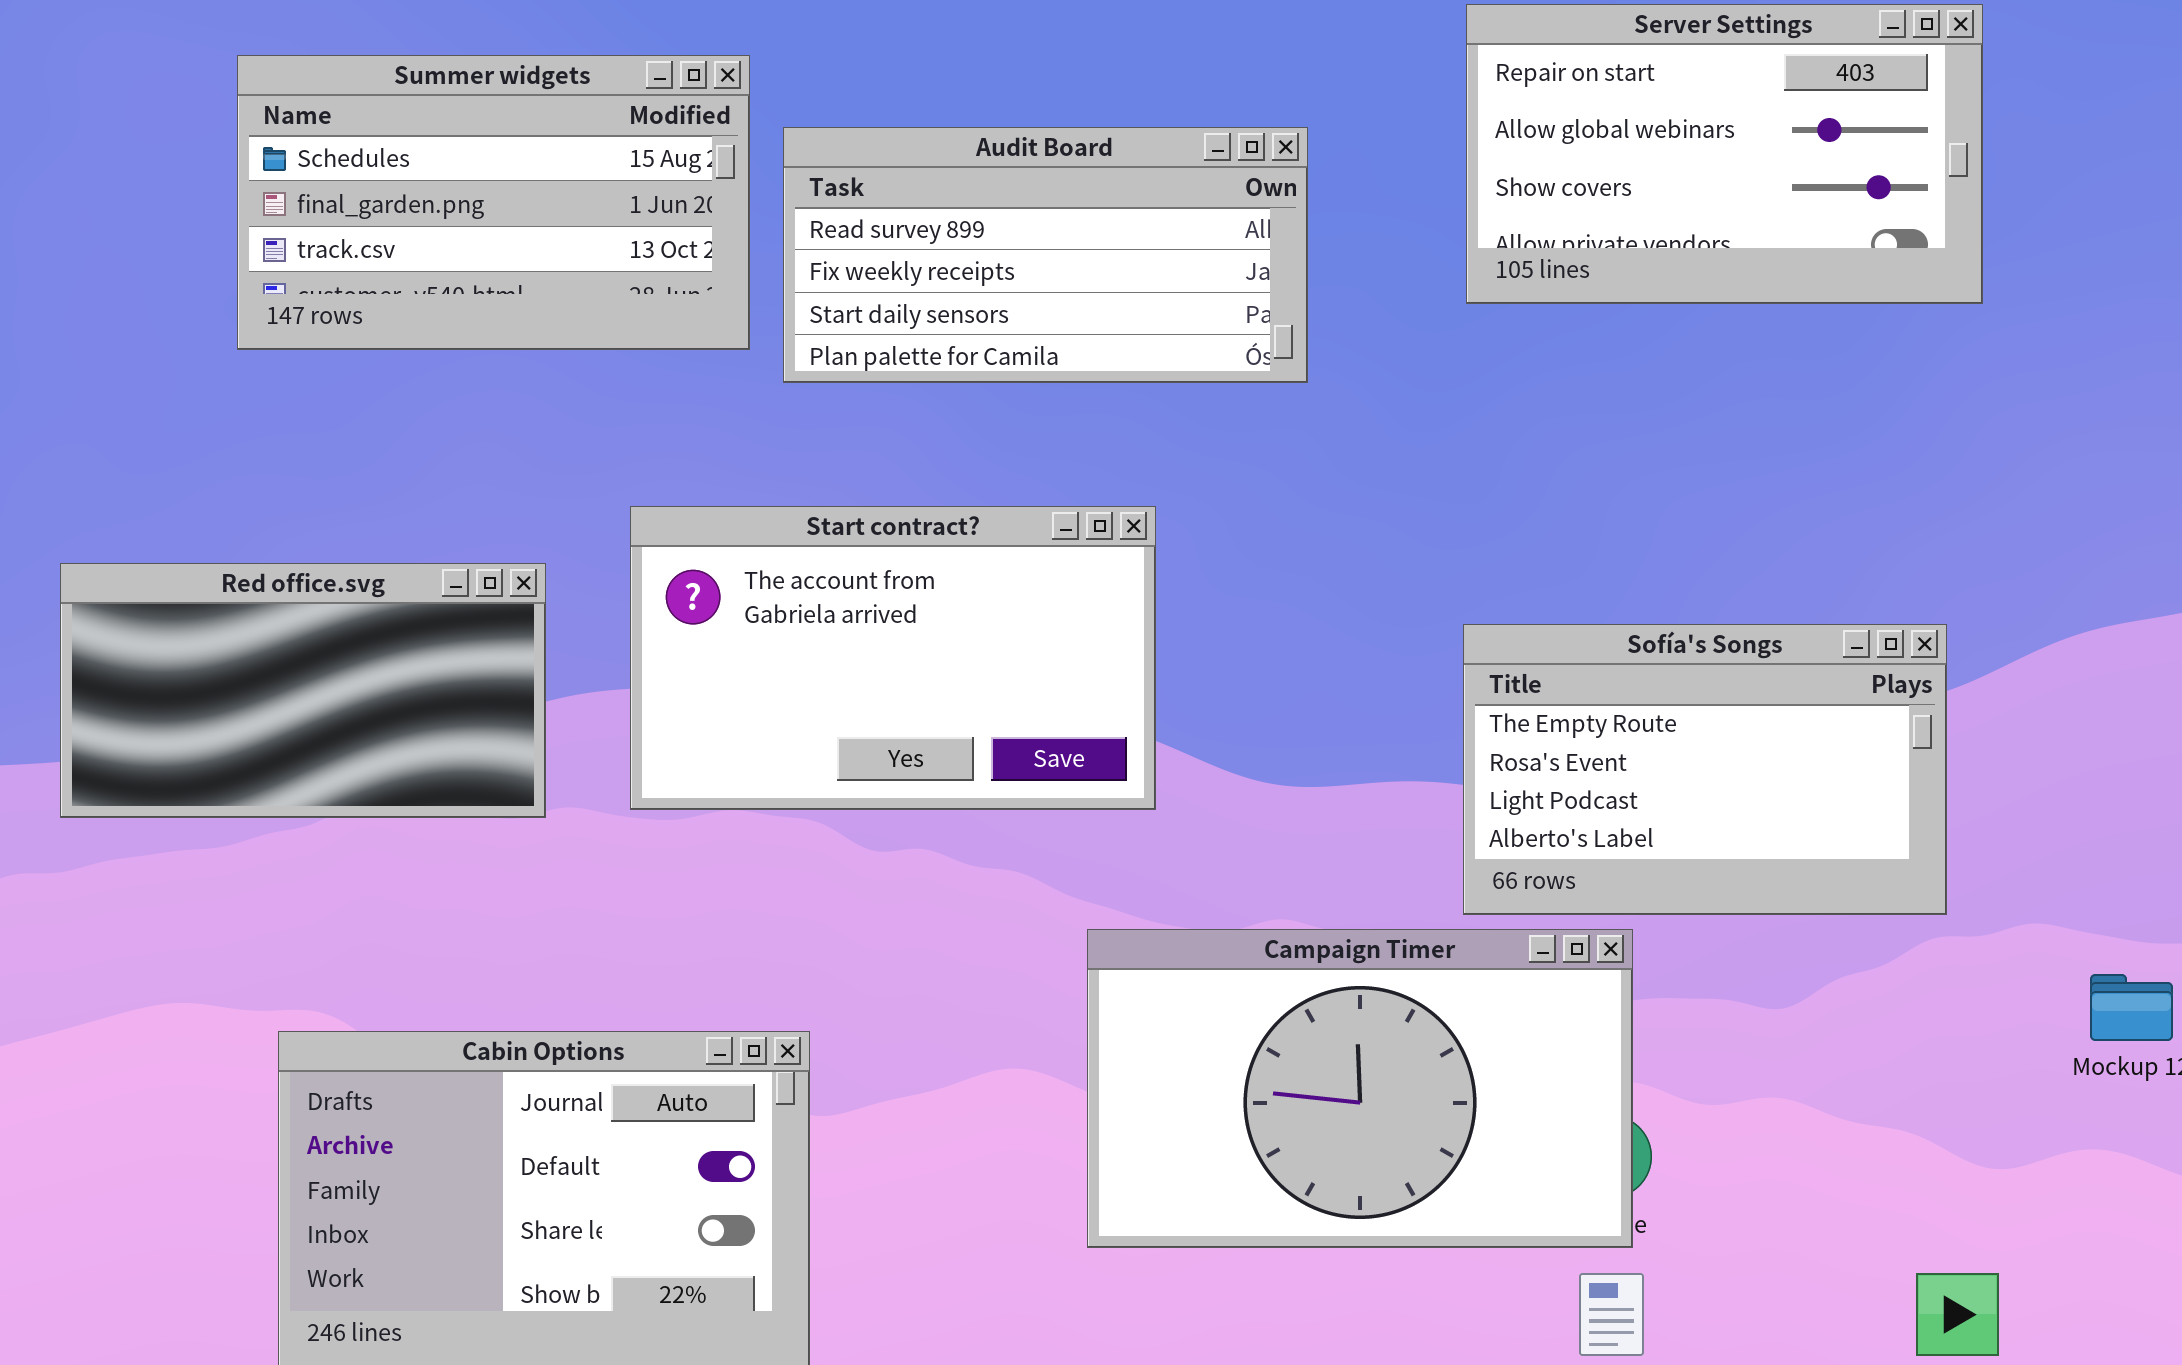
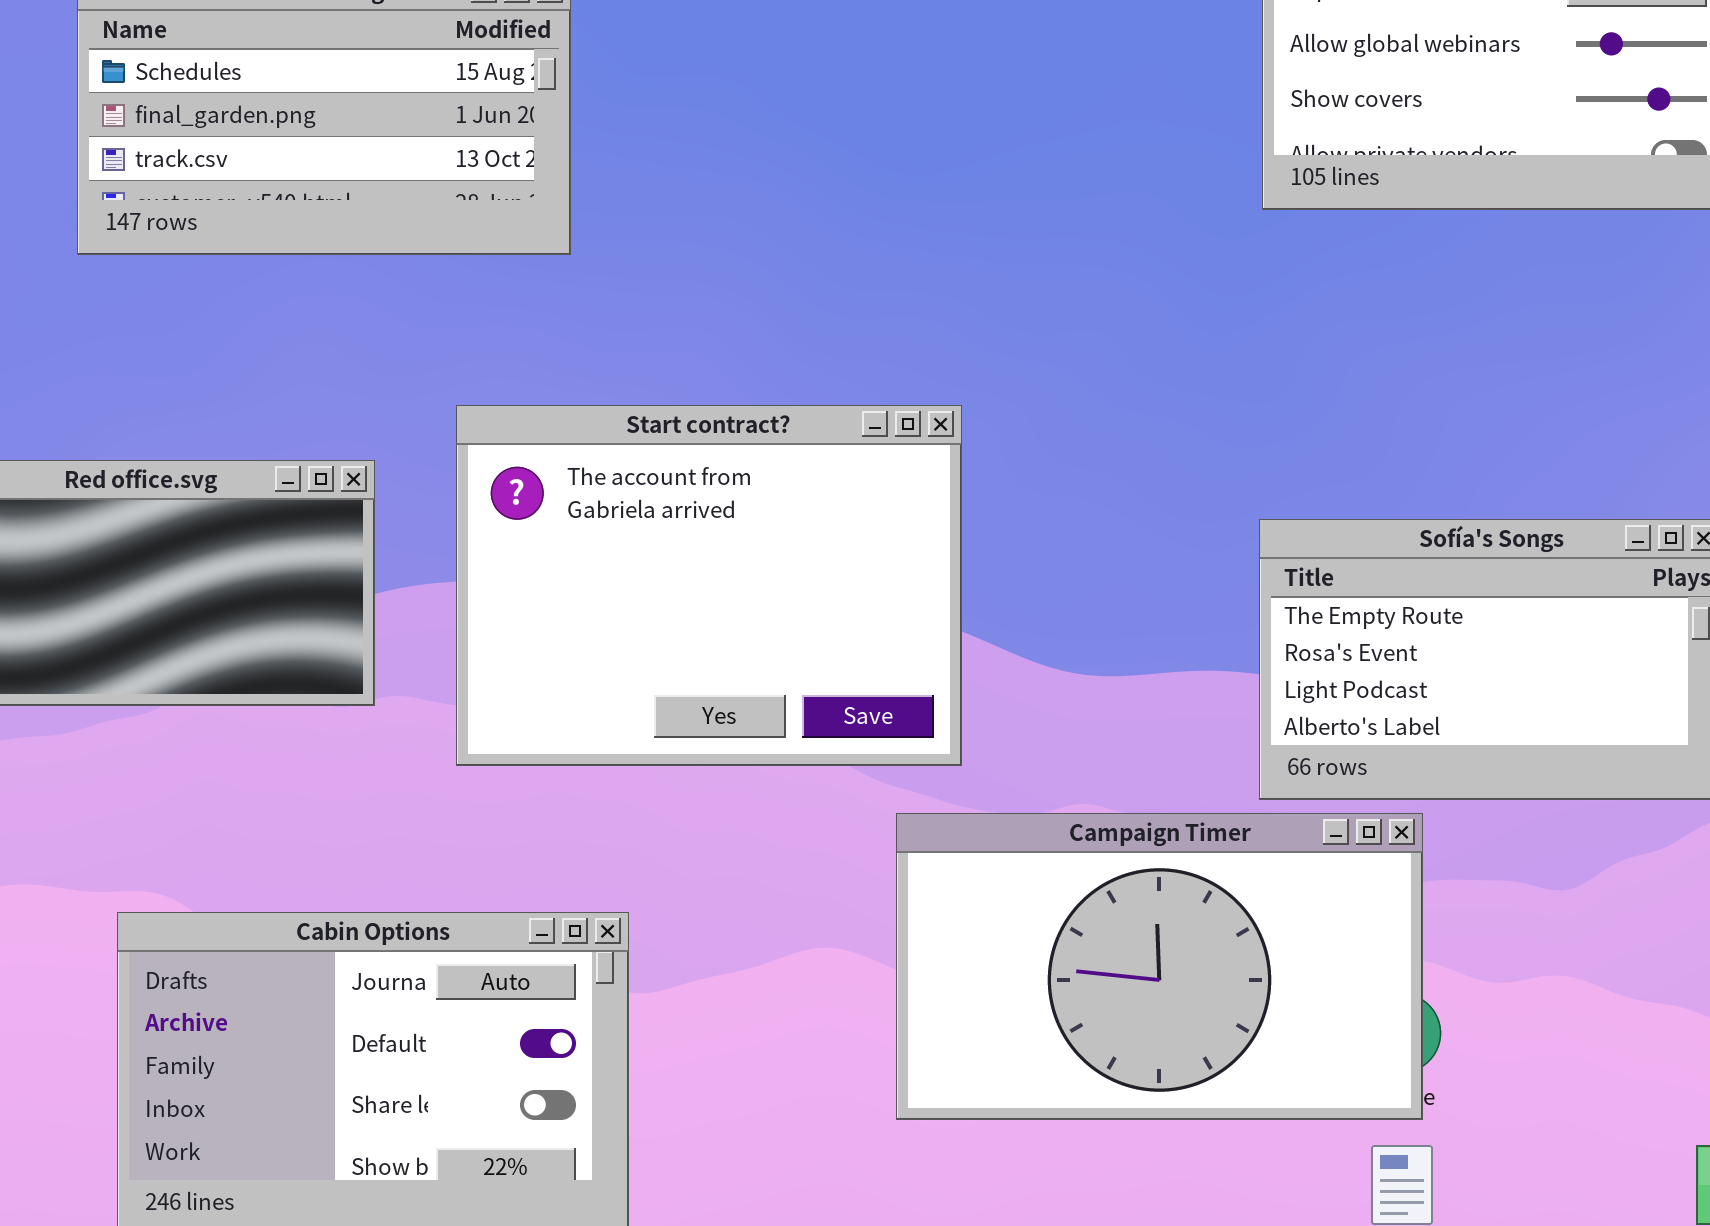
Audit Board: [783,127,1308,383] -> none, closed
Start contract?: [630,506,1156,810] -> [456,405,962,766], resized

